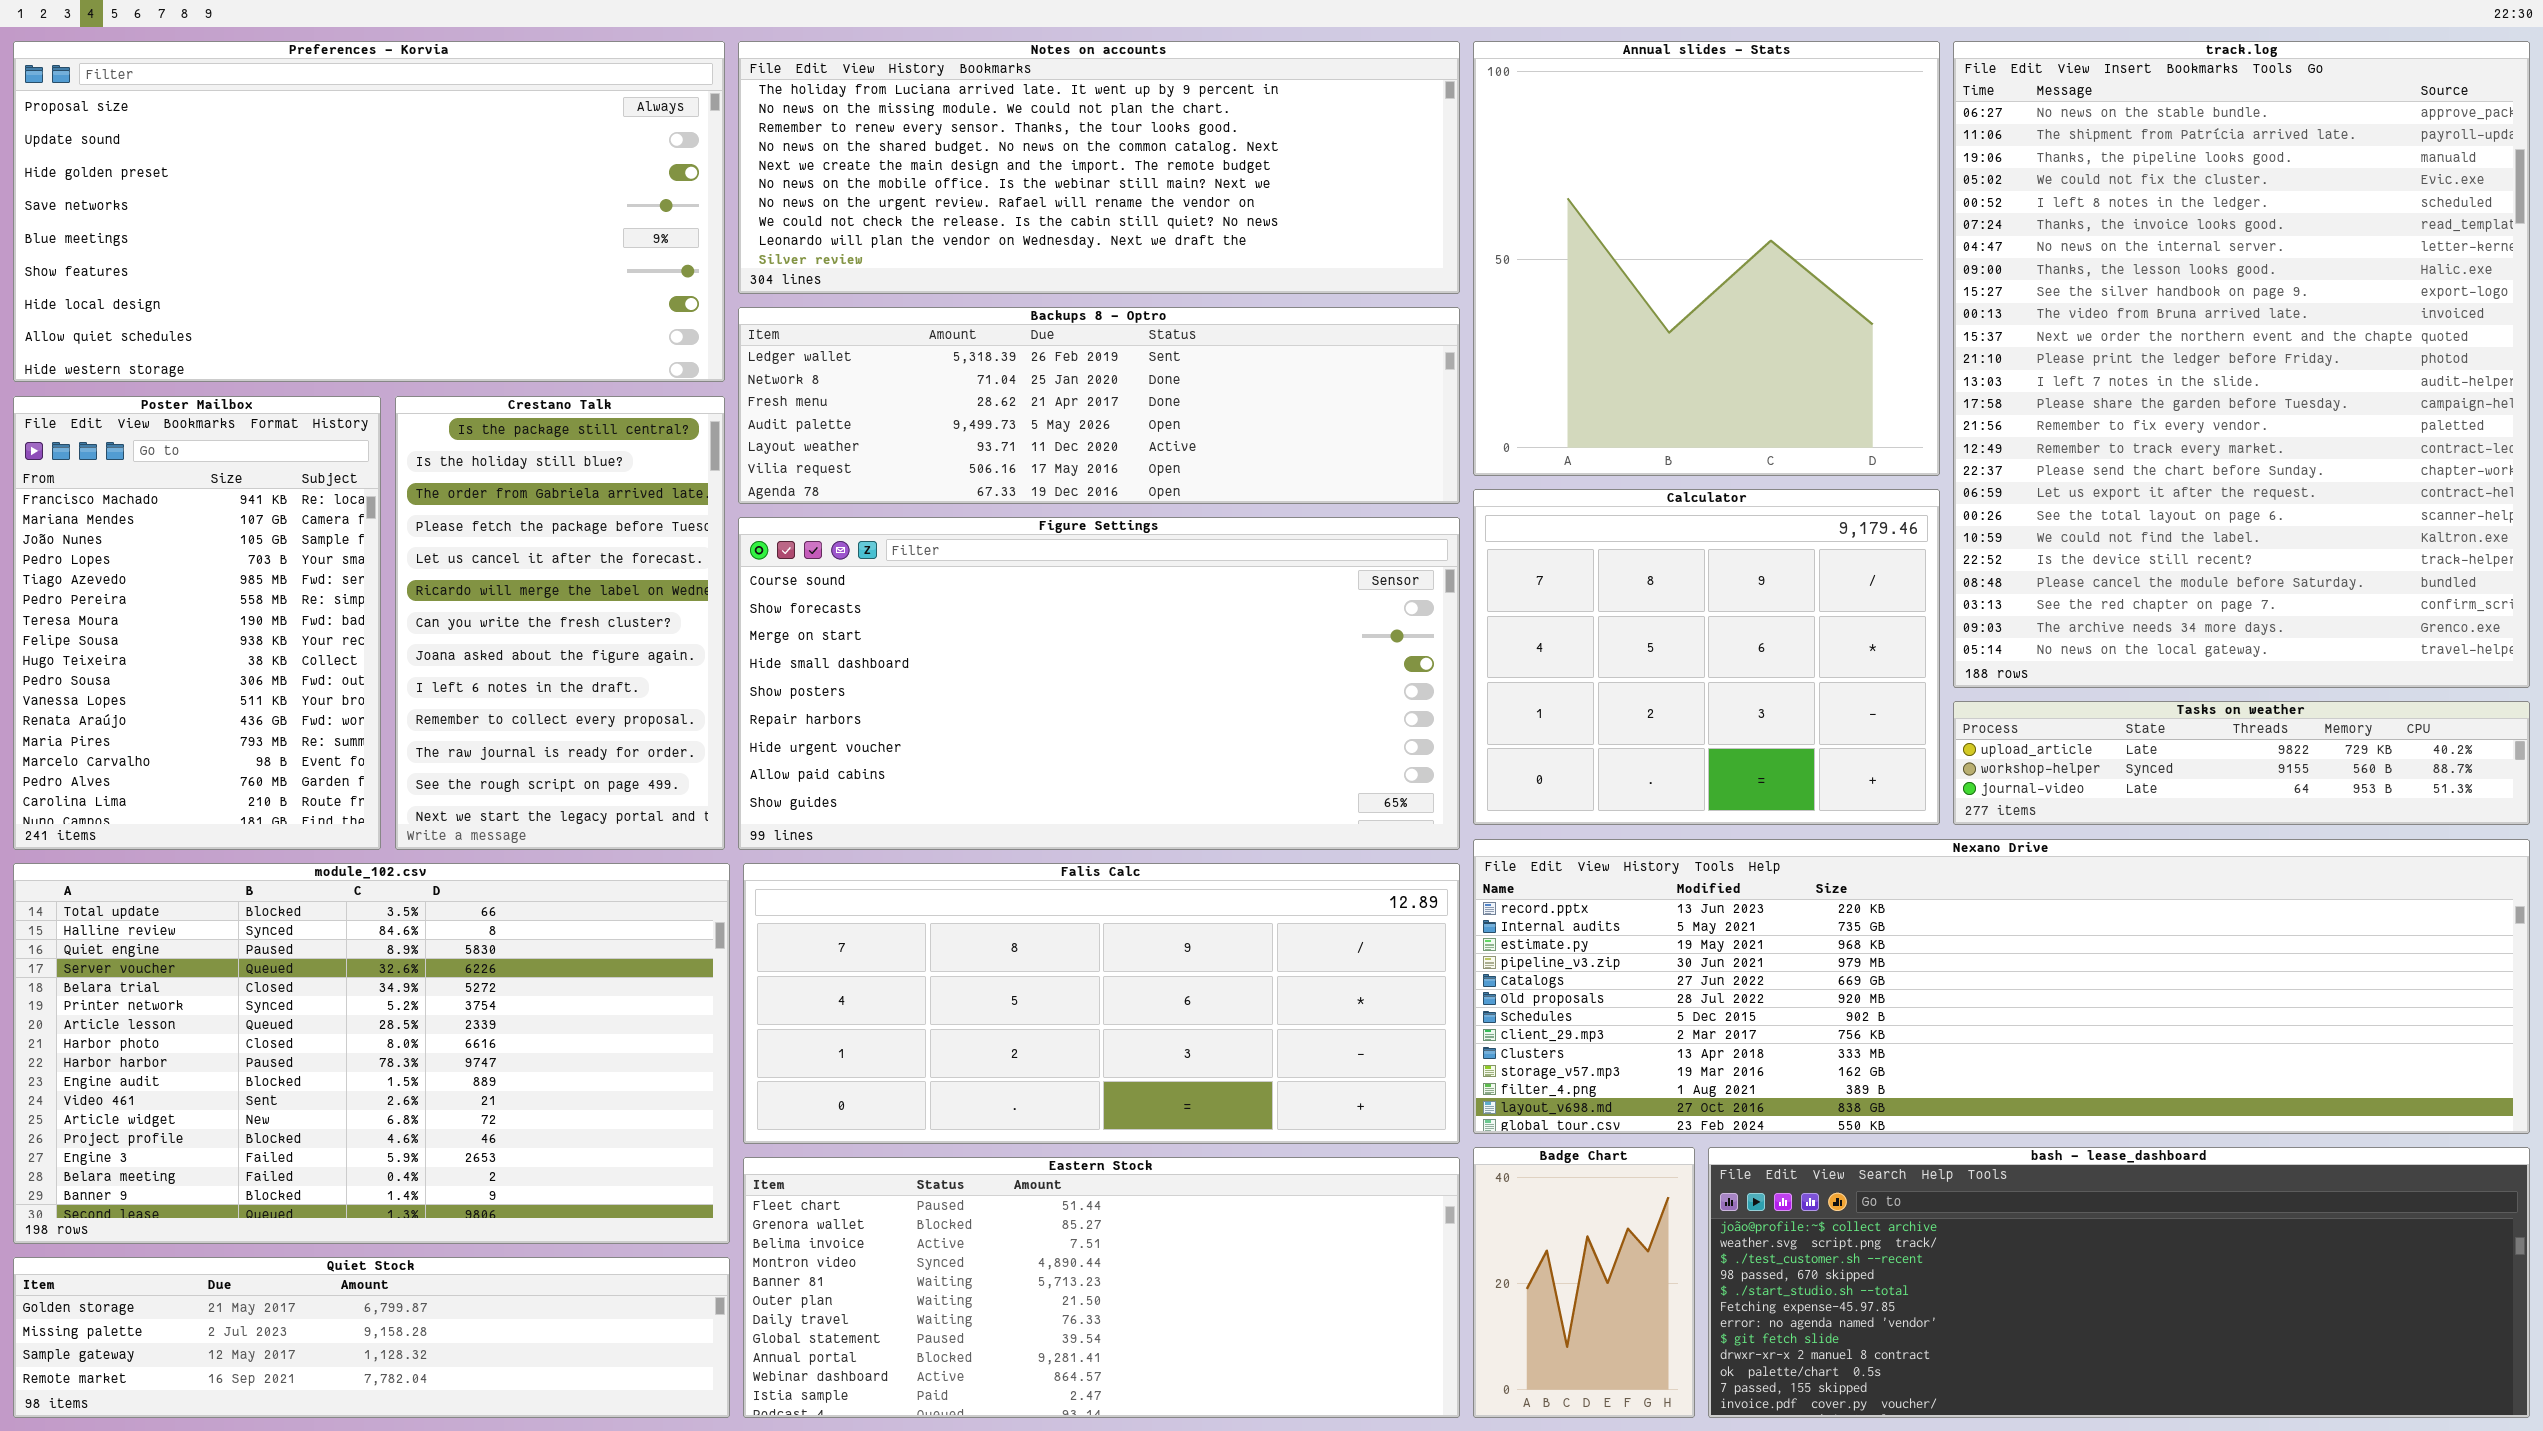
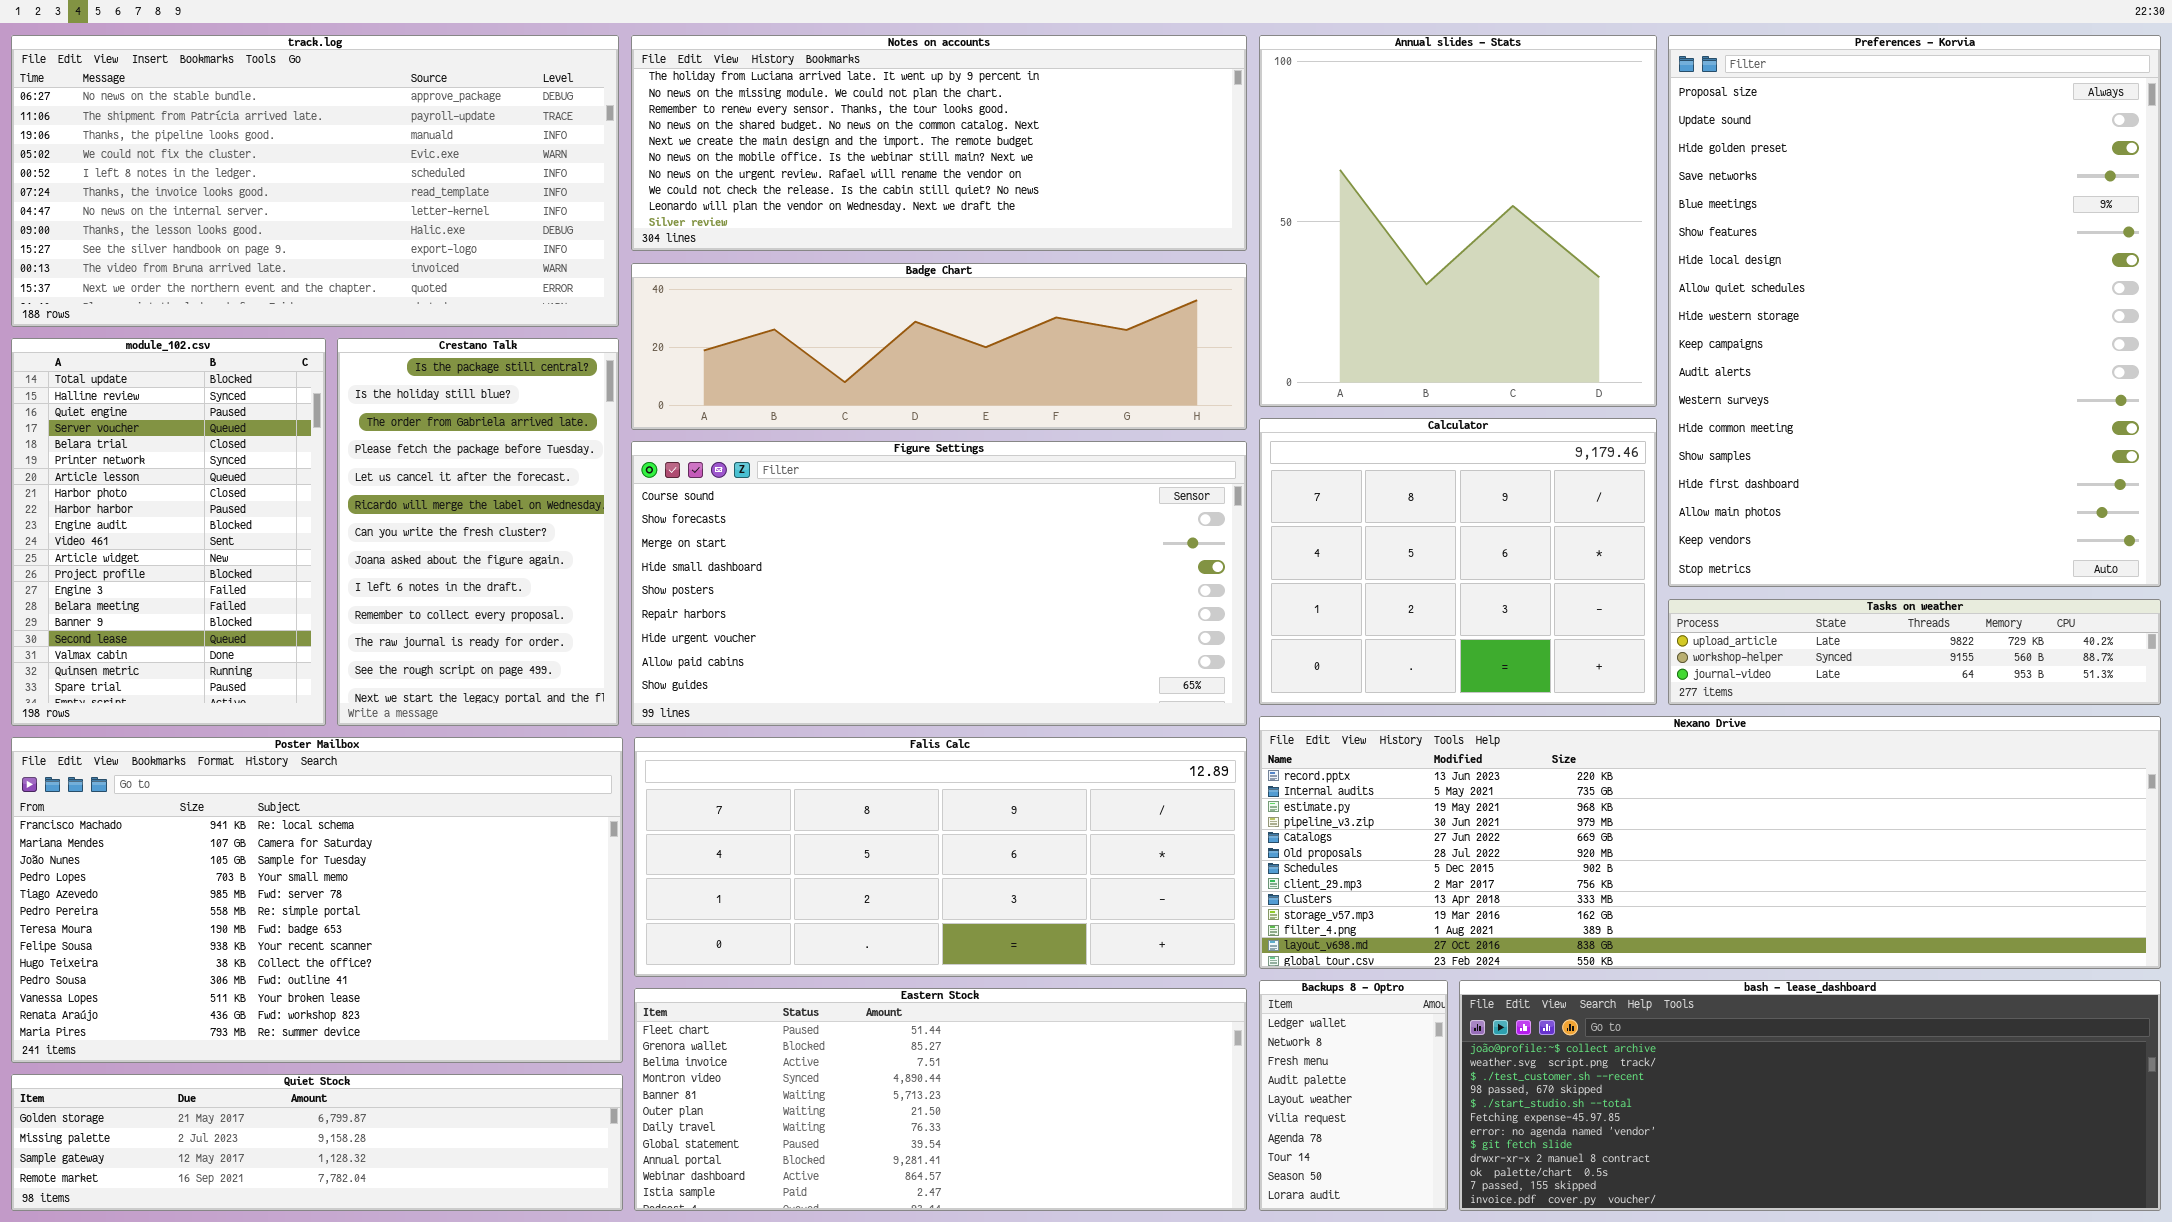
Preferences - Korvia: [13,41,725,382] -> [1668,35,2161,587], moved, resized
track.log: [1953,41,2530,688] -> [11,35,619,327], moved, resized
Backups 8 - Optro: [738,307,1460,504] -> [1259,980,1448,1211], moved, resized
Poster Mailbox: [13,396,381,850] -> [11,737,623,1063], moved, resized
module_102.csv: [13,863,730,1244] -> [11,338,326,726], moved, resized
Badge Chart: [1473,1147,1695,1418] -> [631,263,1247,430], moved, resized

